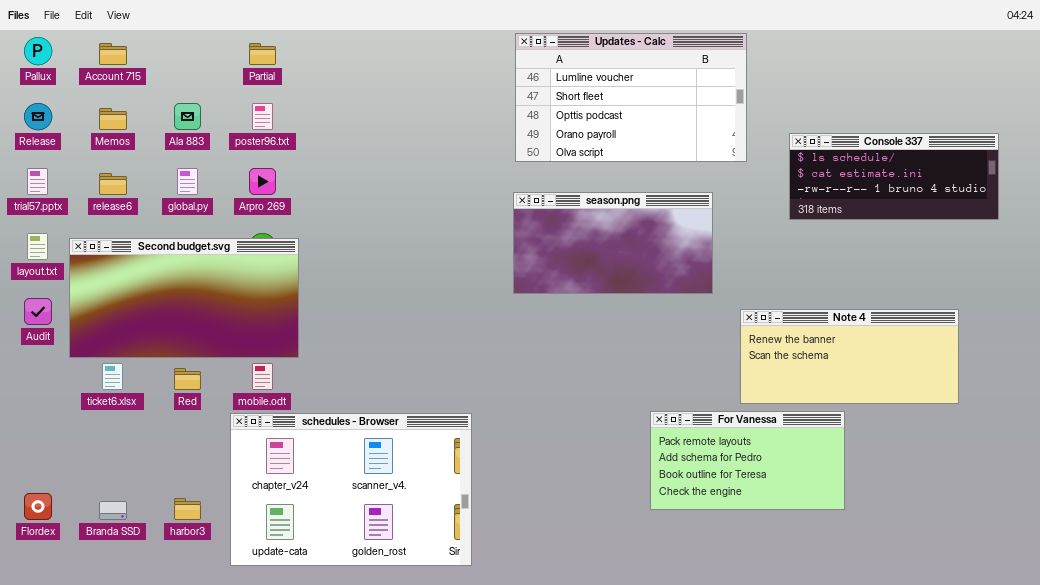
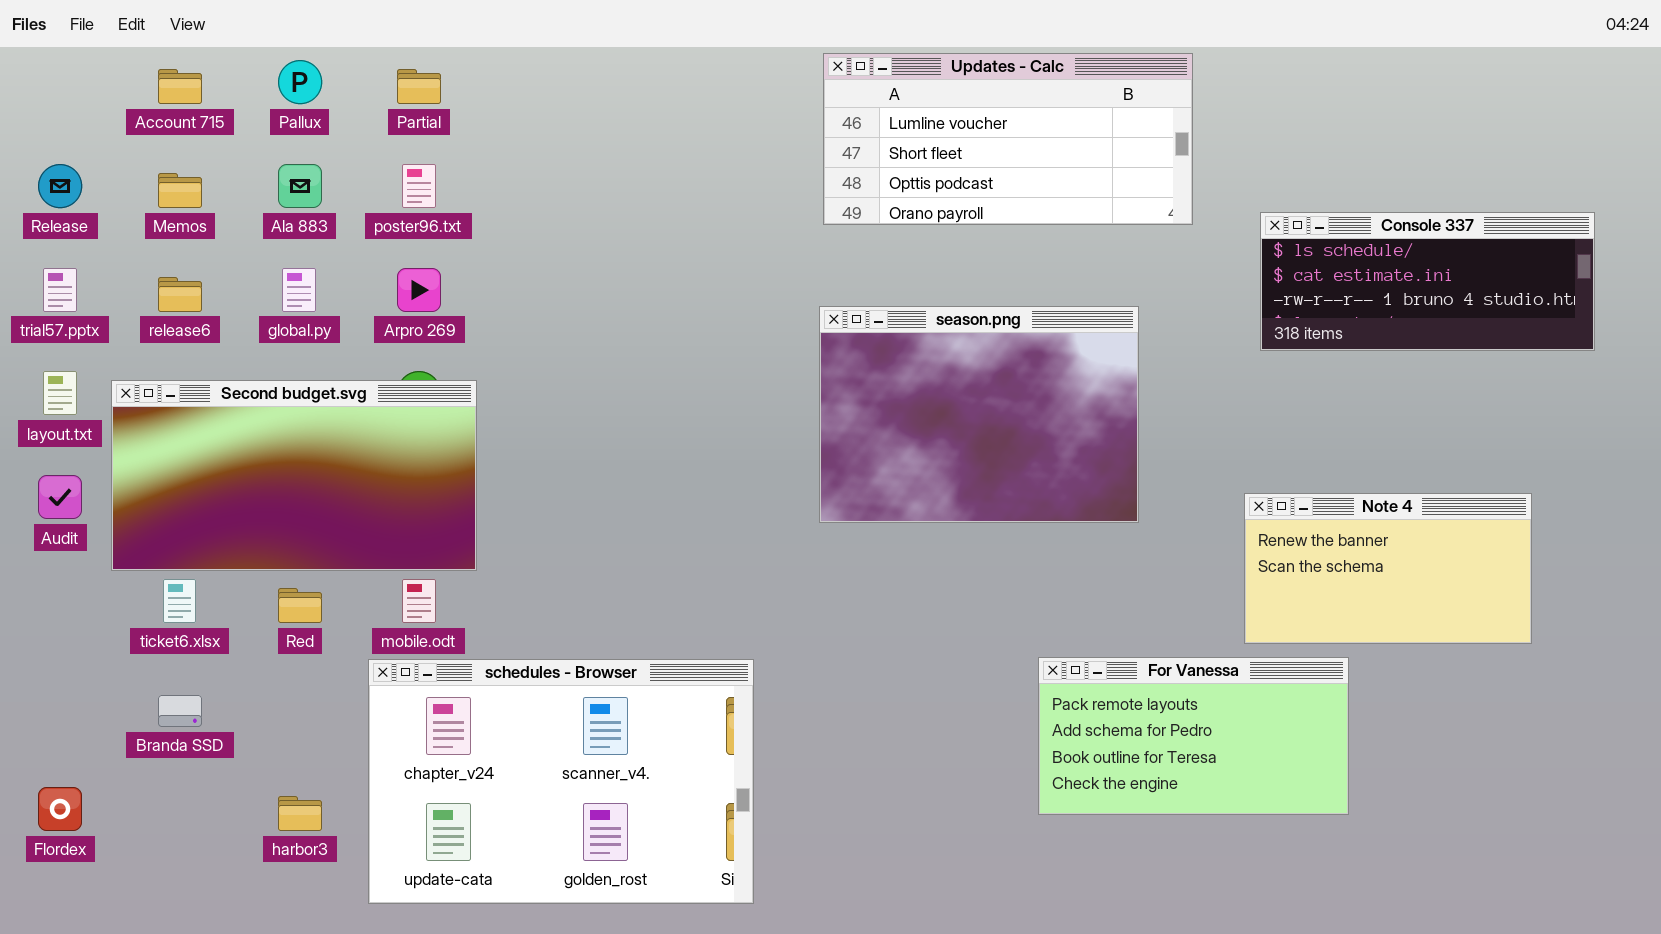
Updates - Calc: [515,33,747,162] -> [823,53,1193,225], resized
Pallux: [24,37,52,65] -> [278,60,322,104], moved
season.png: [513,192,713,294] -> [819,306,1139,523], resized
Note 4: [740,309,959,404] -> [1244,493,1532,644], resized
Branda SSD: [99,501,127,520] -> [158,695,202,727], moved

